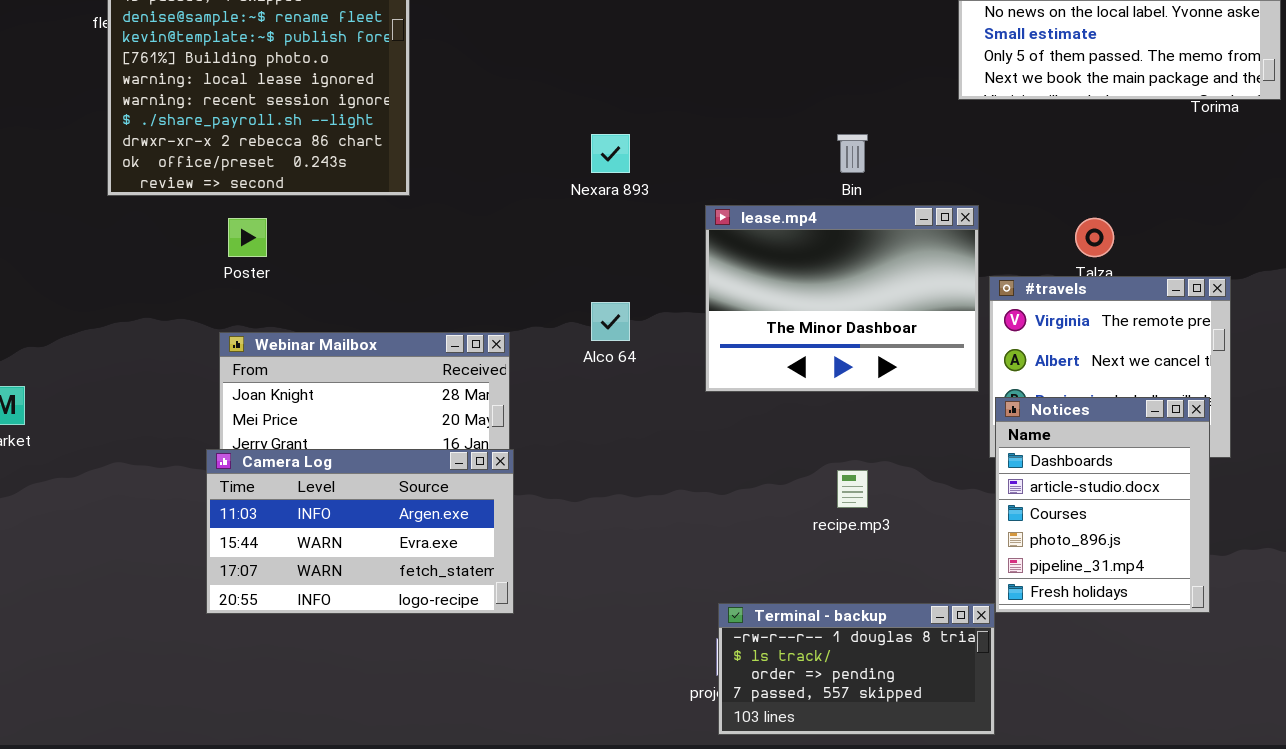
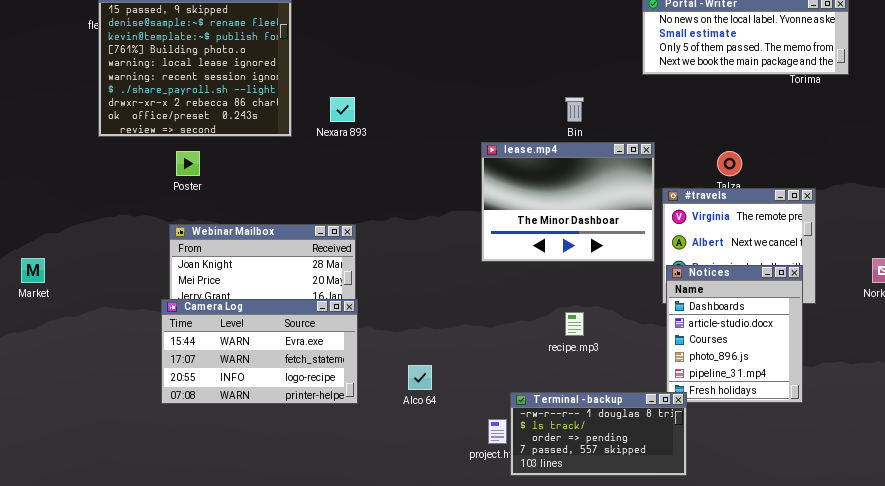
Nexara 893: [591,134,630,173] -> [330,97,355,122], moved
Alco 64: [591,302,630,341] -> [408,365,432,390], moved
Camera Log: [206,449,514,614] -> [161,299,358,404], scrolled down 1 row
Terminal - backup: [718,603,995,735] -> [510,392,687,476], moved

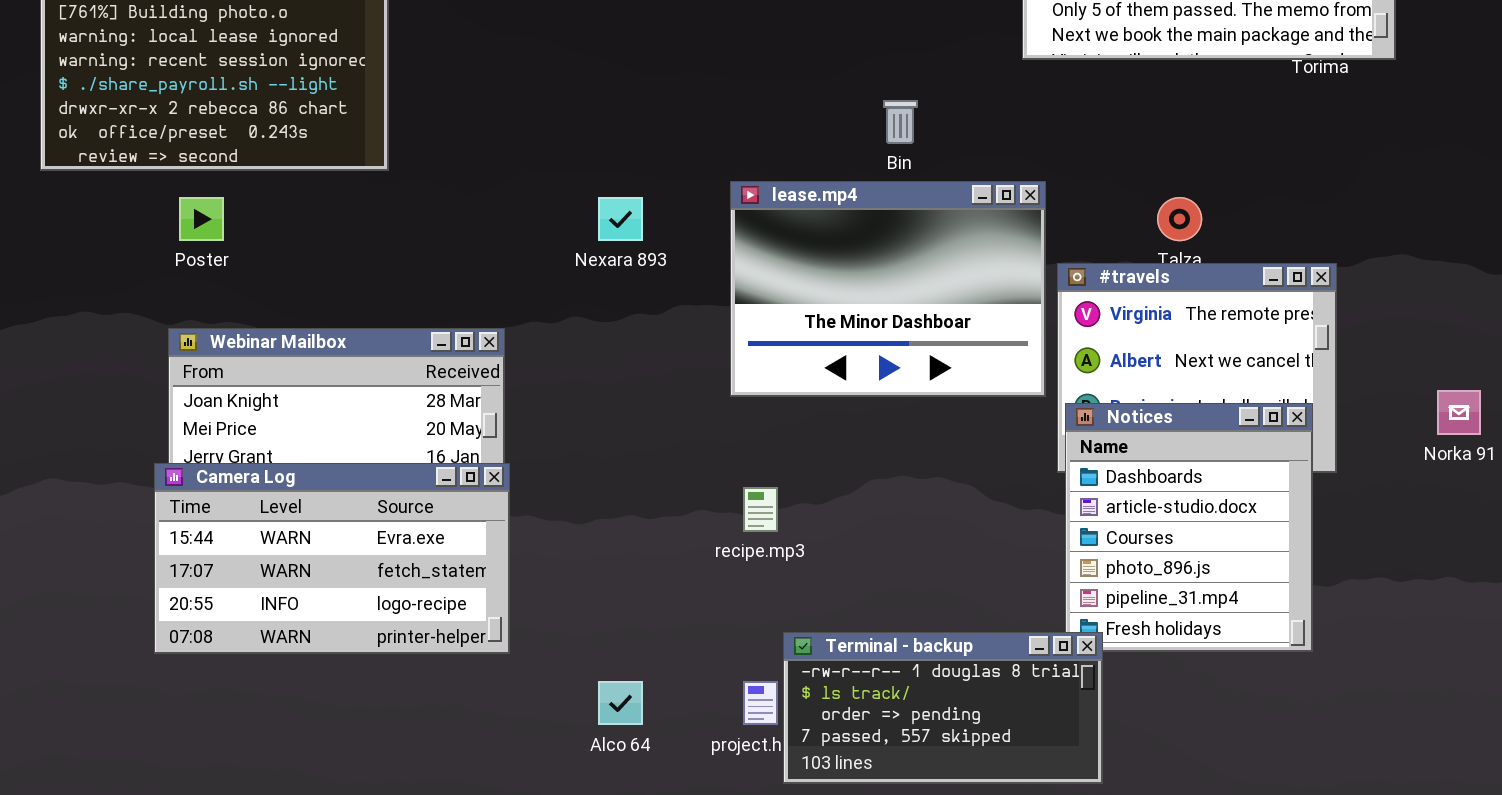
Nexara 893: [330,97,355,122] -> [598,197,643,241], moved
recipe.mp3: [565,312,584,336] -> [743,487,778,532], moved
Alco 64: [408,365,432,390] -> [598,681,643,725], moved

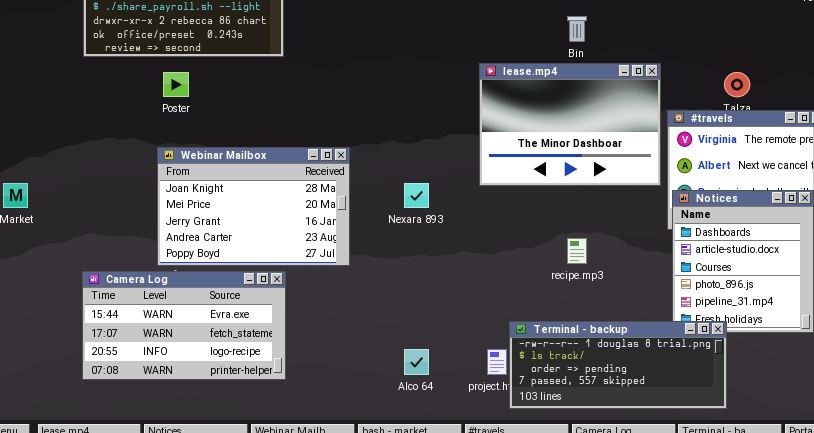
Nexara 893: [598,197,643,241] -> [404,183,429,208], moved
Camera Log: [154,463,510,654] -> [82,271,286,380], moved
recipe.mp3: [743,487,778,532] -> [567,238,587,264], moved
Terminal - backup: [783,632,1103,784] -> [509,321,727,409], resized

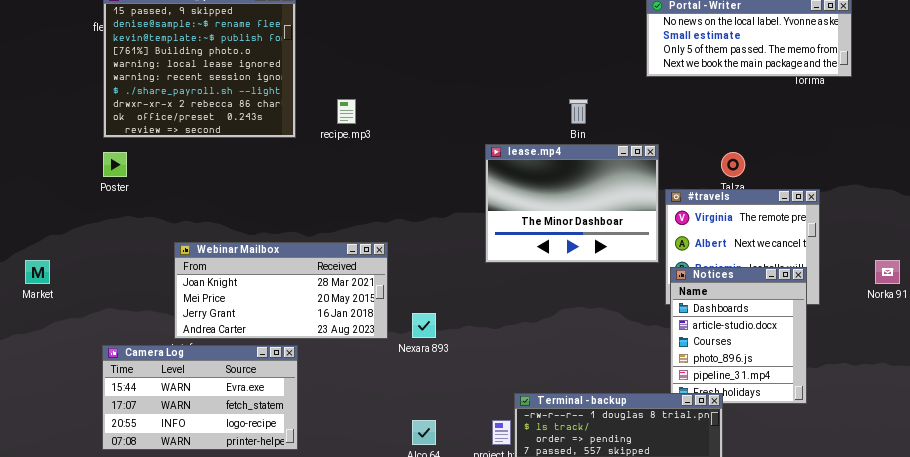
Poster: [163,72,189,97] -> [103,152,127,177], moved
Webinar Mailbox: [157,147,350,266] -> [174,242,388,339], resized
Nexara 893: [404,183,429,208] -> [412,313,436,338], moved
recipe.mp3: [567,238,587,264] -> [337,99,356,124], moved

